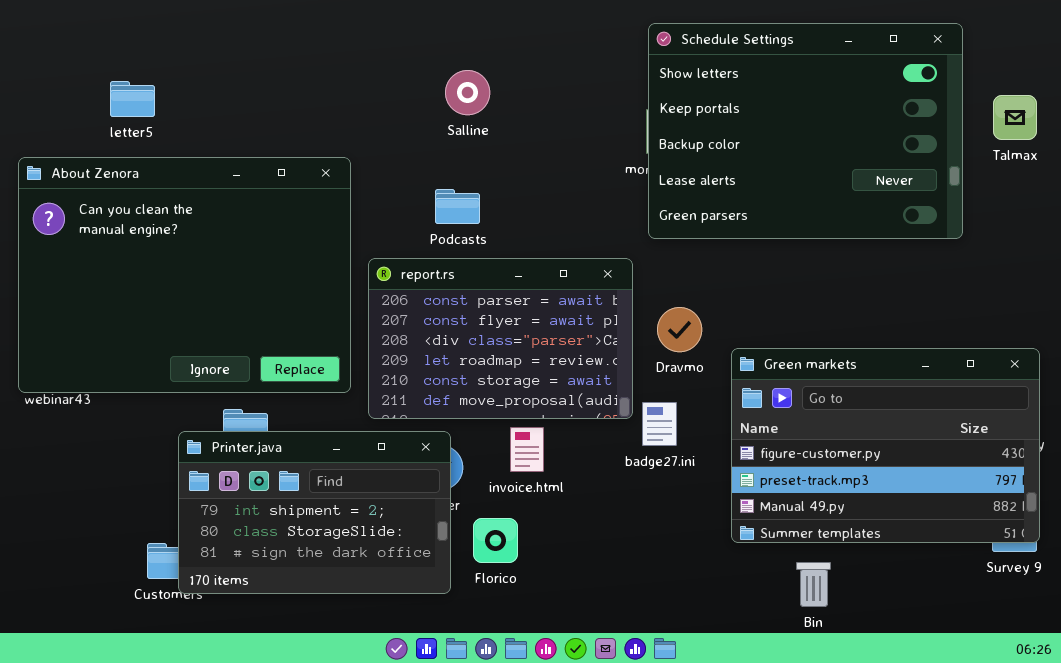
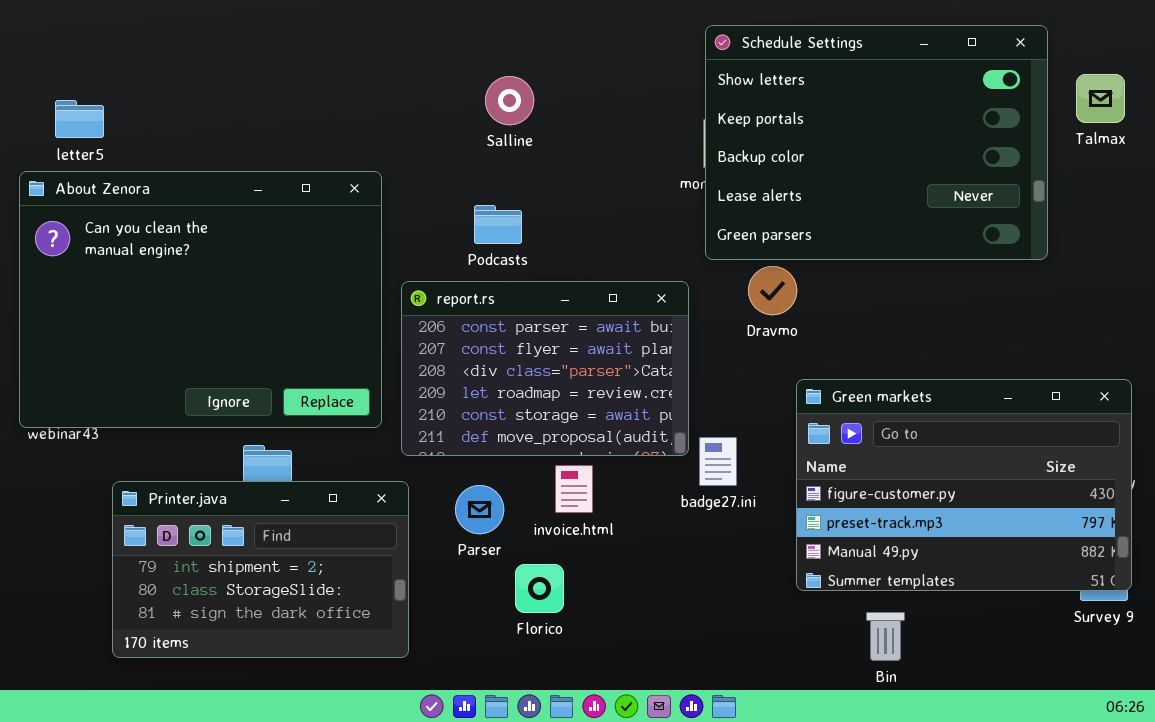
letter5: [110,81,155,117] -> [55,100,104,138], moved
Talmax: [993,95,1037,140] -> [1076,74,1125,123], moved
Dravmo: [657,307,702,352] -> [748,266,797,315], moved
Printer.java: [178,431,451,594] -> [112,481,409,658], moved

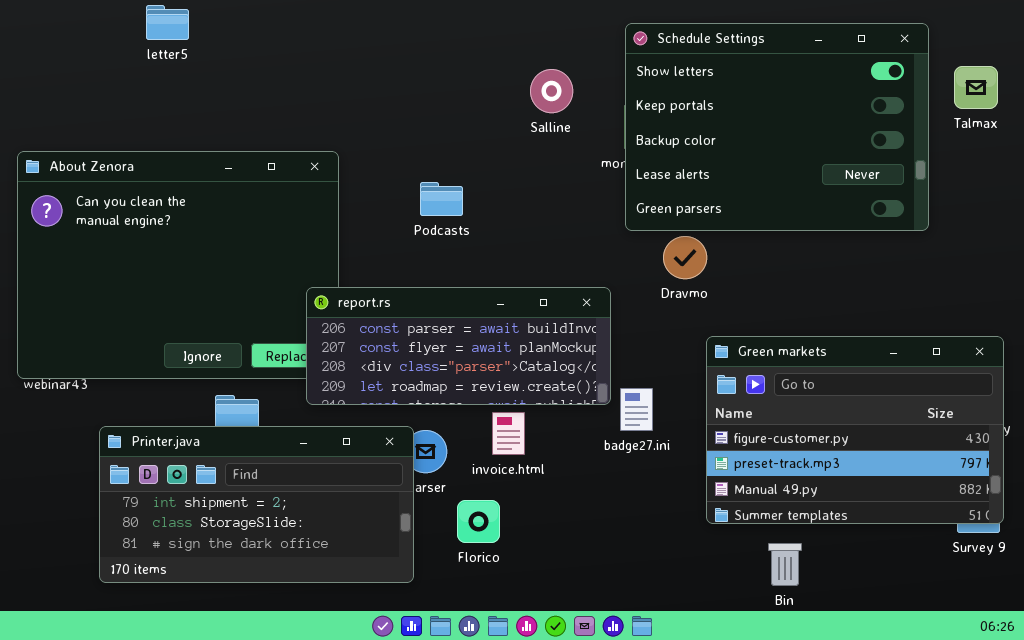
Salline: [485,76,534,125] -> [530,69,573,113], moved
letter5: [55,100,104,138] -> [146,5,189,40], moved
report.rs: [401,281,689,456] -> [306,287,611,405], resized
Printer.java: [112,481,409,658] -> [99,426,414,583], resized

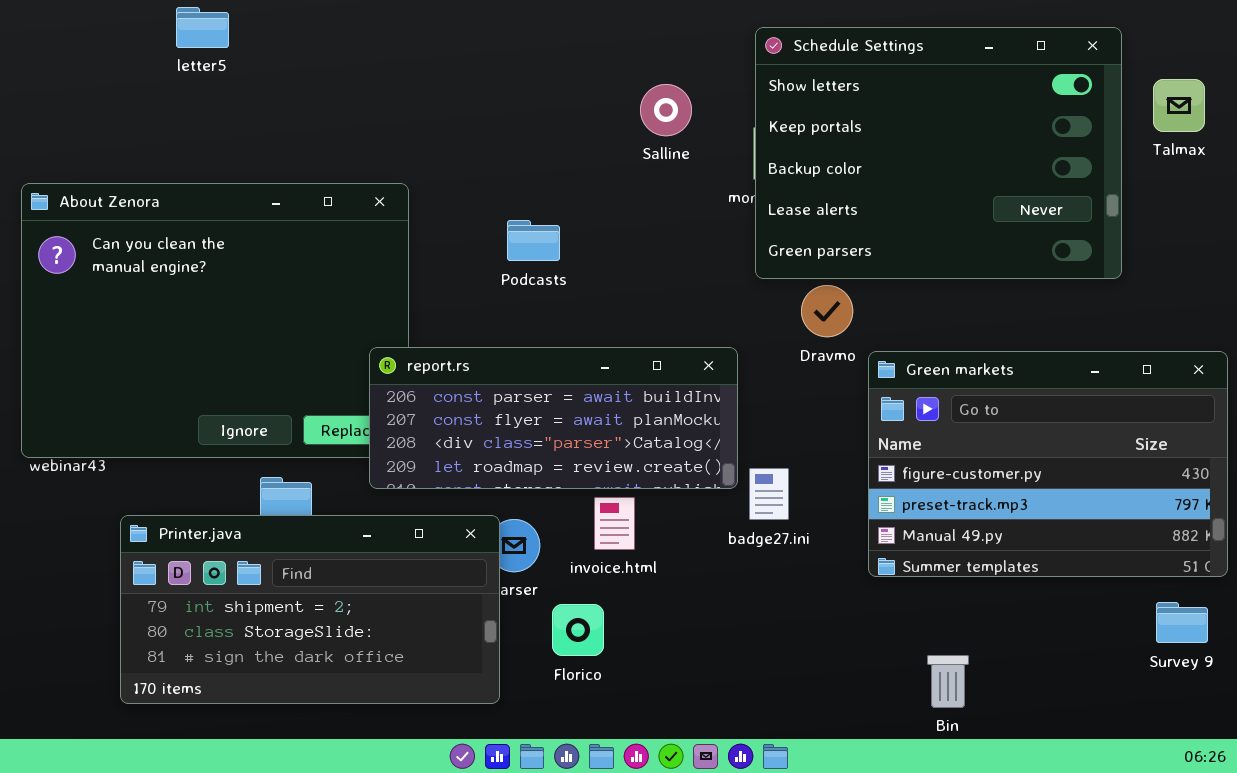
Green markets: [706,336,1004,524] -> [868,351,1228,577], moved

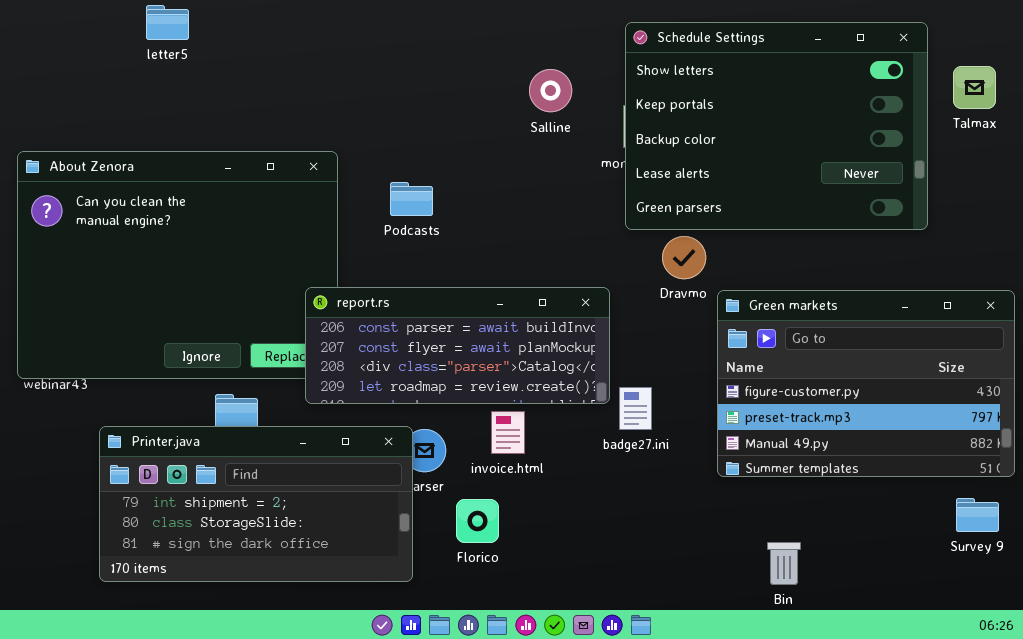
Podcasts: [507,220,560,261] -> [390,182,433,216], moved

